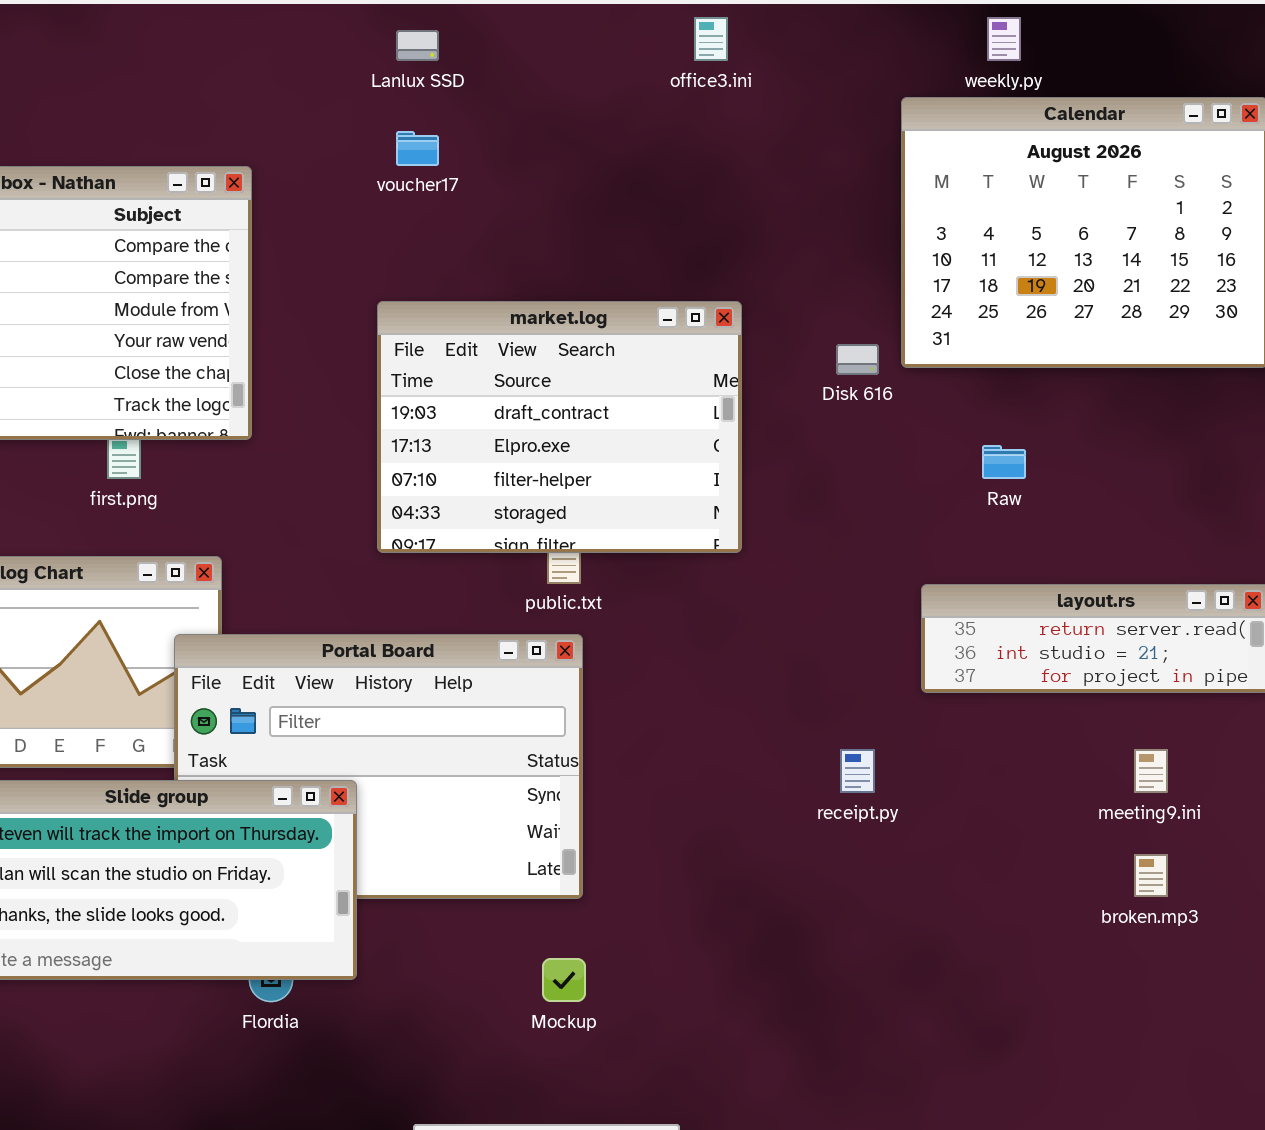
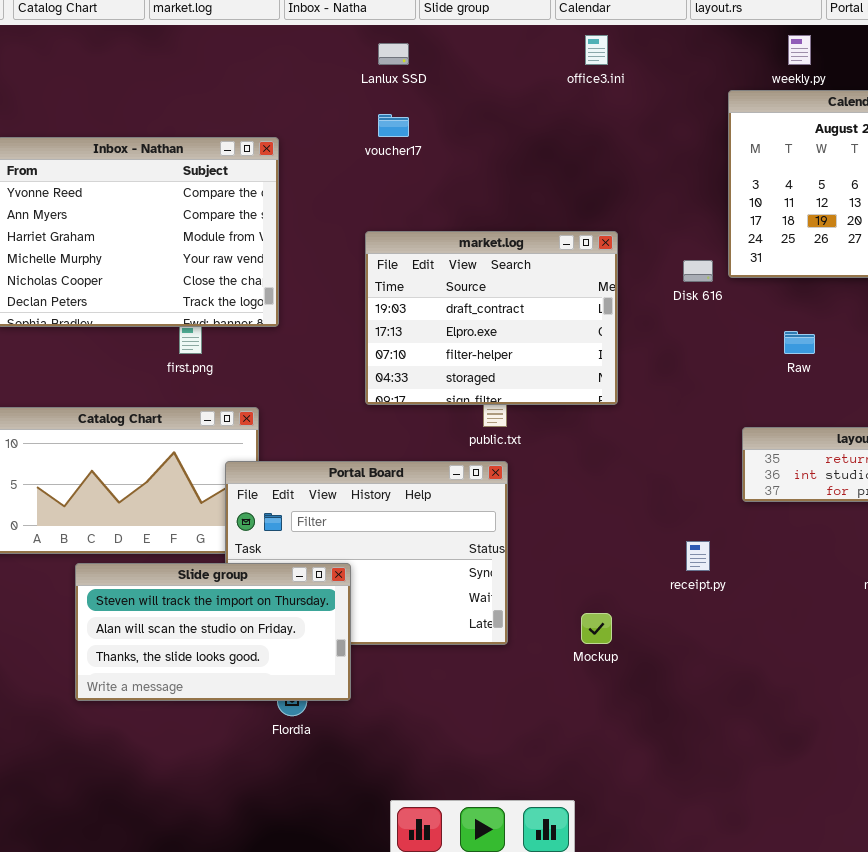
Mockup: [542,958,586,1002] -> [581,613,612,644], moved

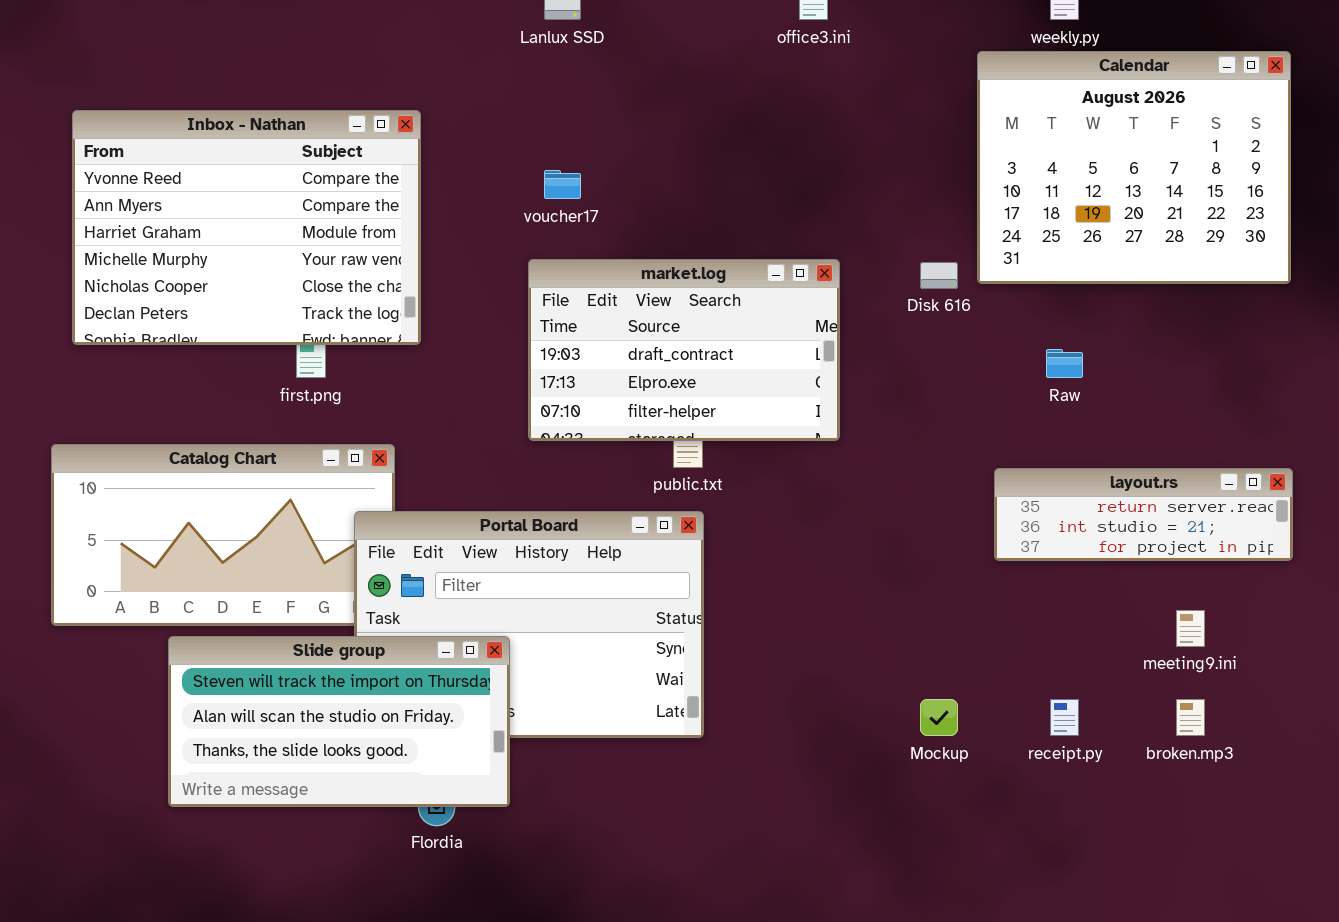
voucher17: [378,114,409,137] -> [544,170,581,199], moved
market.log: [365,231,618,405] -> [528,259,840,441], resized
receipt.py: [686,541,710,571] -> [1050,699,1079,736], moved
Mockup: [581,613,612,644] -> [920,699,958,736], moved

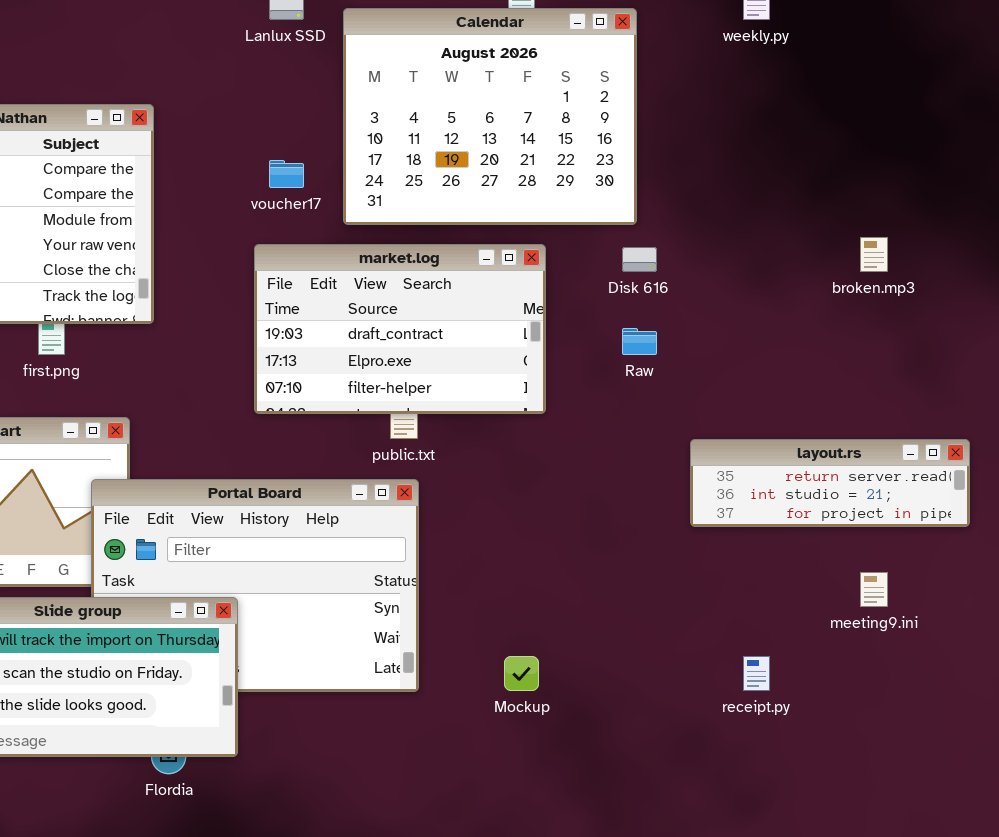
Calendar: [977,51,1291,284] -> [343,8,637,225], moved
Raw: [1046,349,1083,378] -> [622,328,657,355], moved
Mockup: [920,699,958,736] -> [504,656,539,691], moved
broken.mp3: [1176,699,1205,736] -> [860,237,888,272], moved

